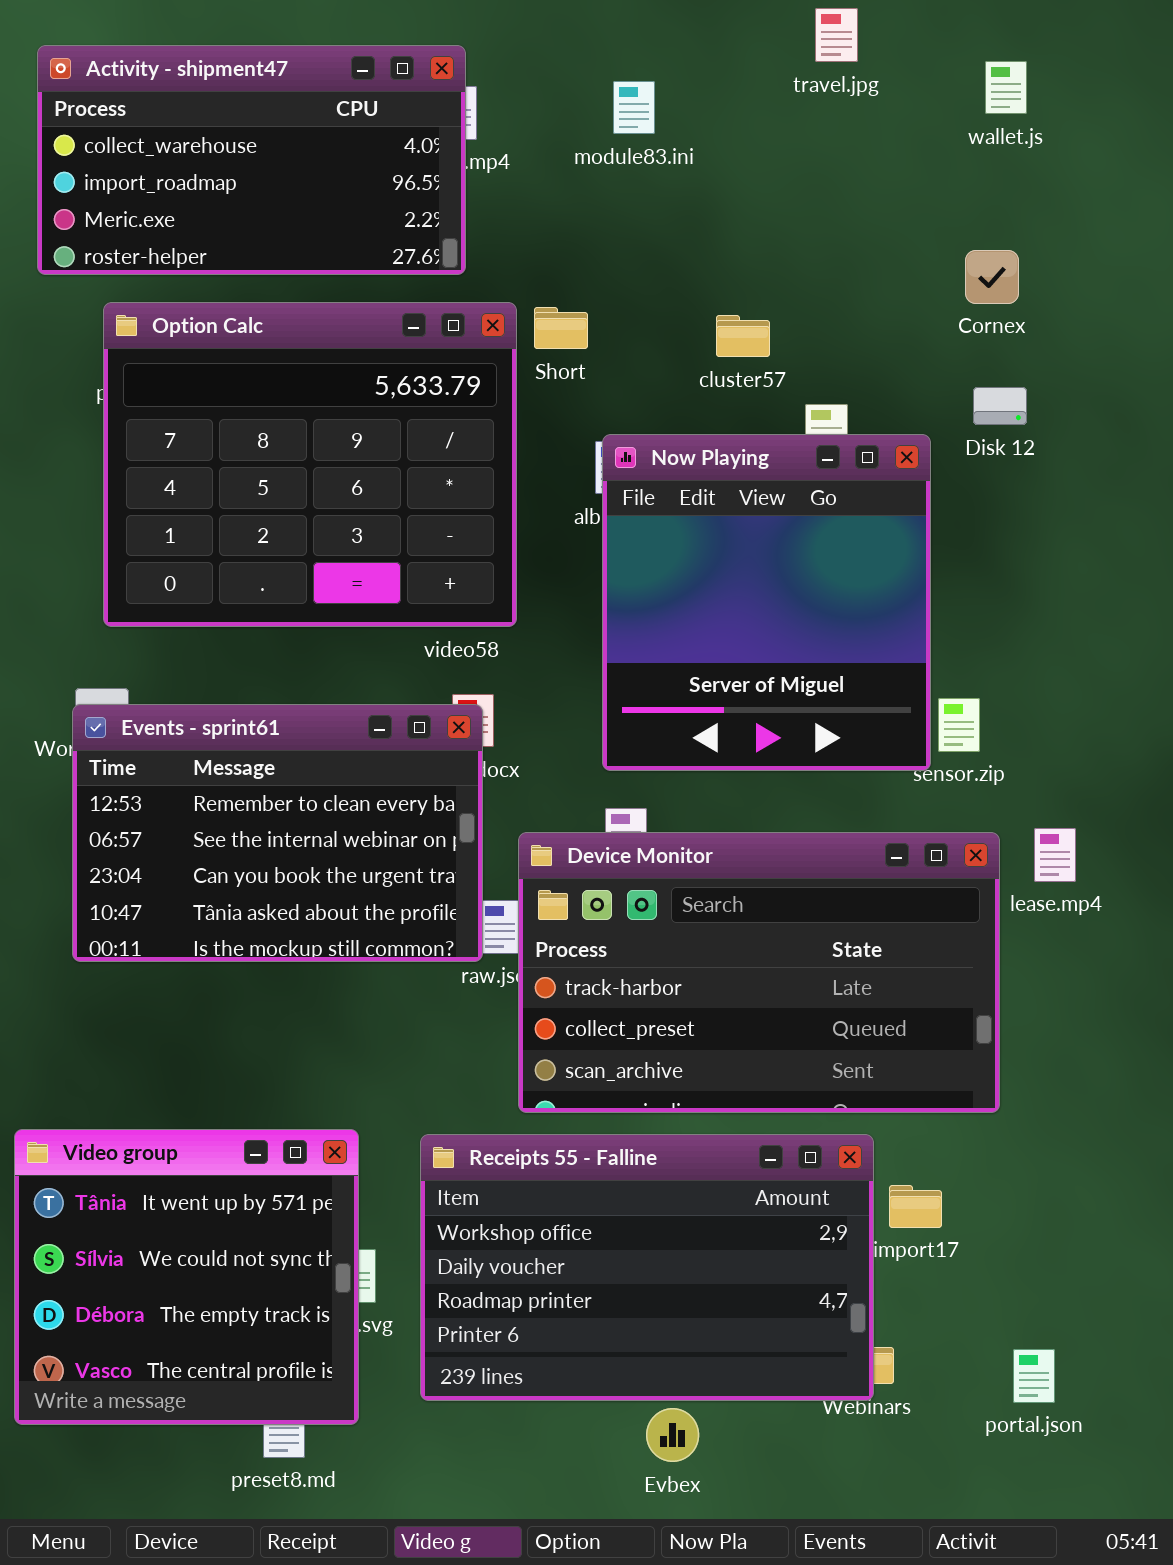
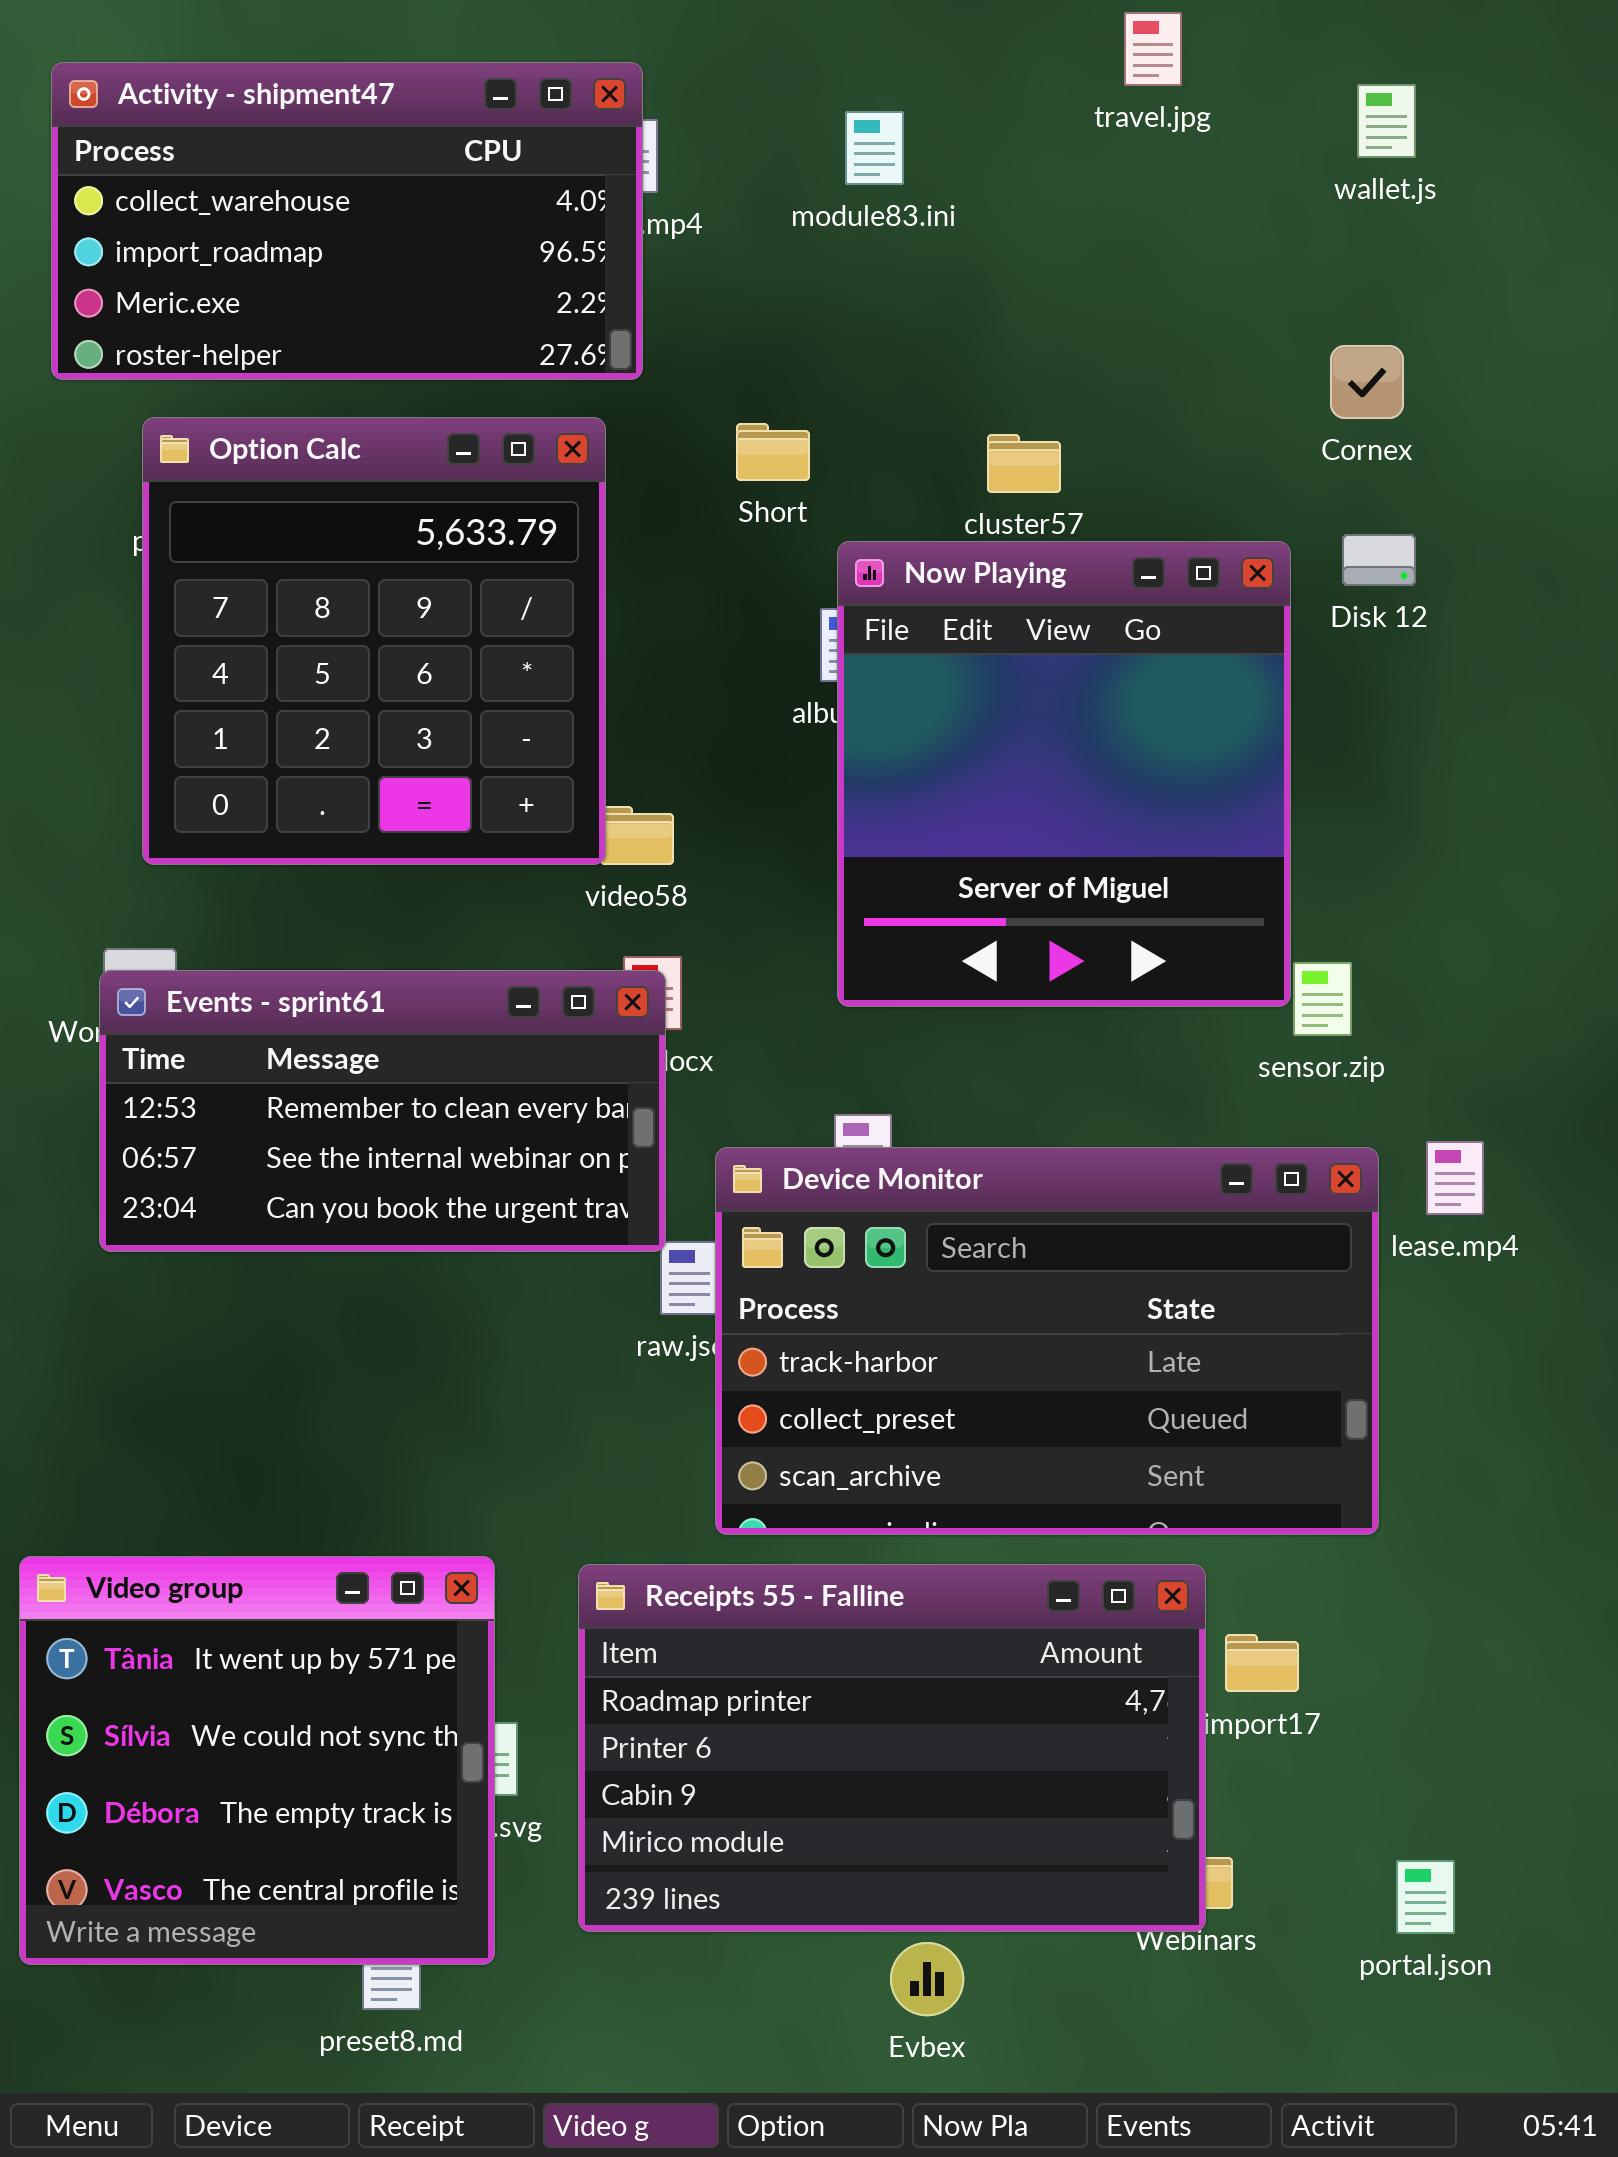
Option Calc: [103,302,517,627] -> [142,417,606,865], resized
Now Playing: [602,434,931,771] -> [837,541,1291,1007], moved
Events - sprint61: [72,704,483,962] -> [99,970,666,1252], resized
Receipts 55 - Falline: [420,1134,874,1401] -> [578,1564,1206,1932], scrolled down 2 rows

